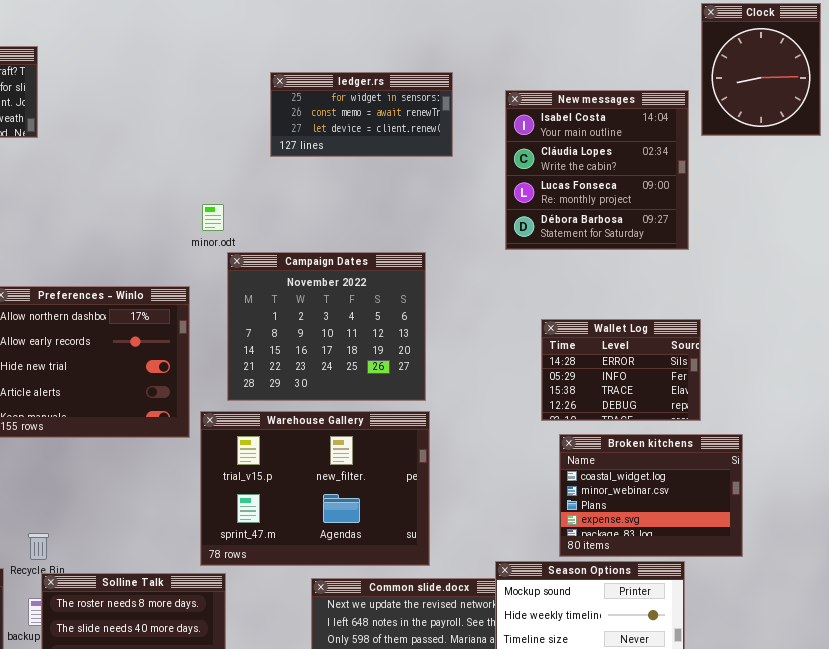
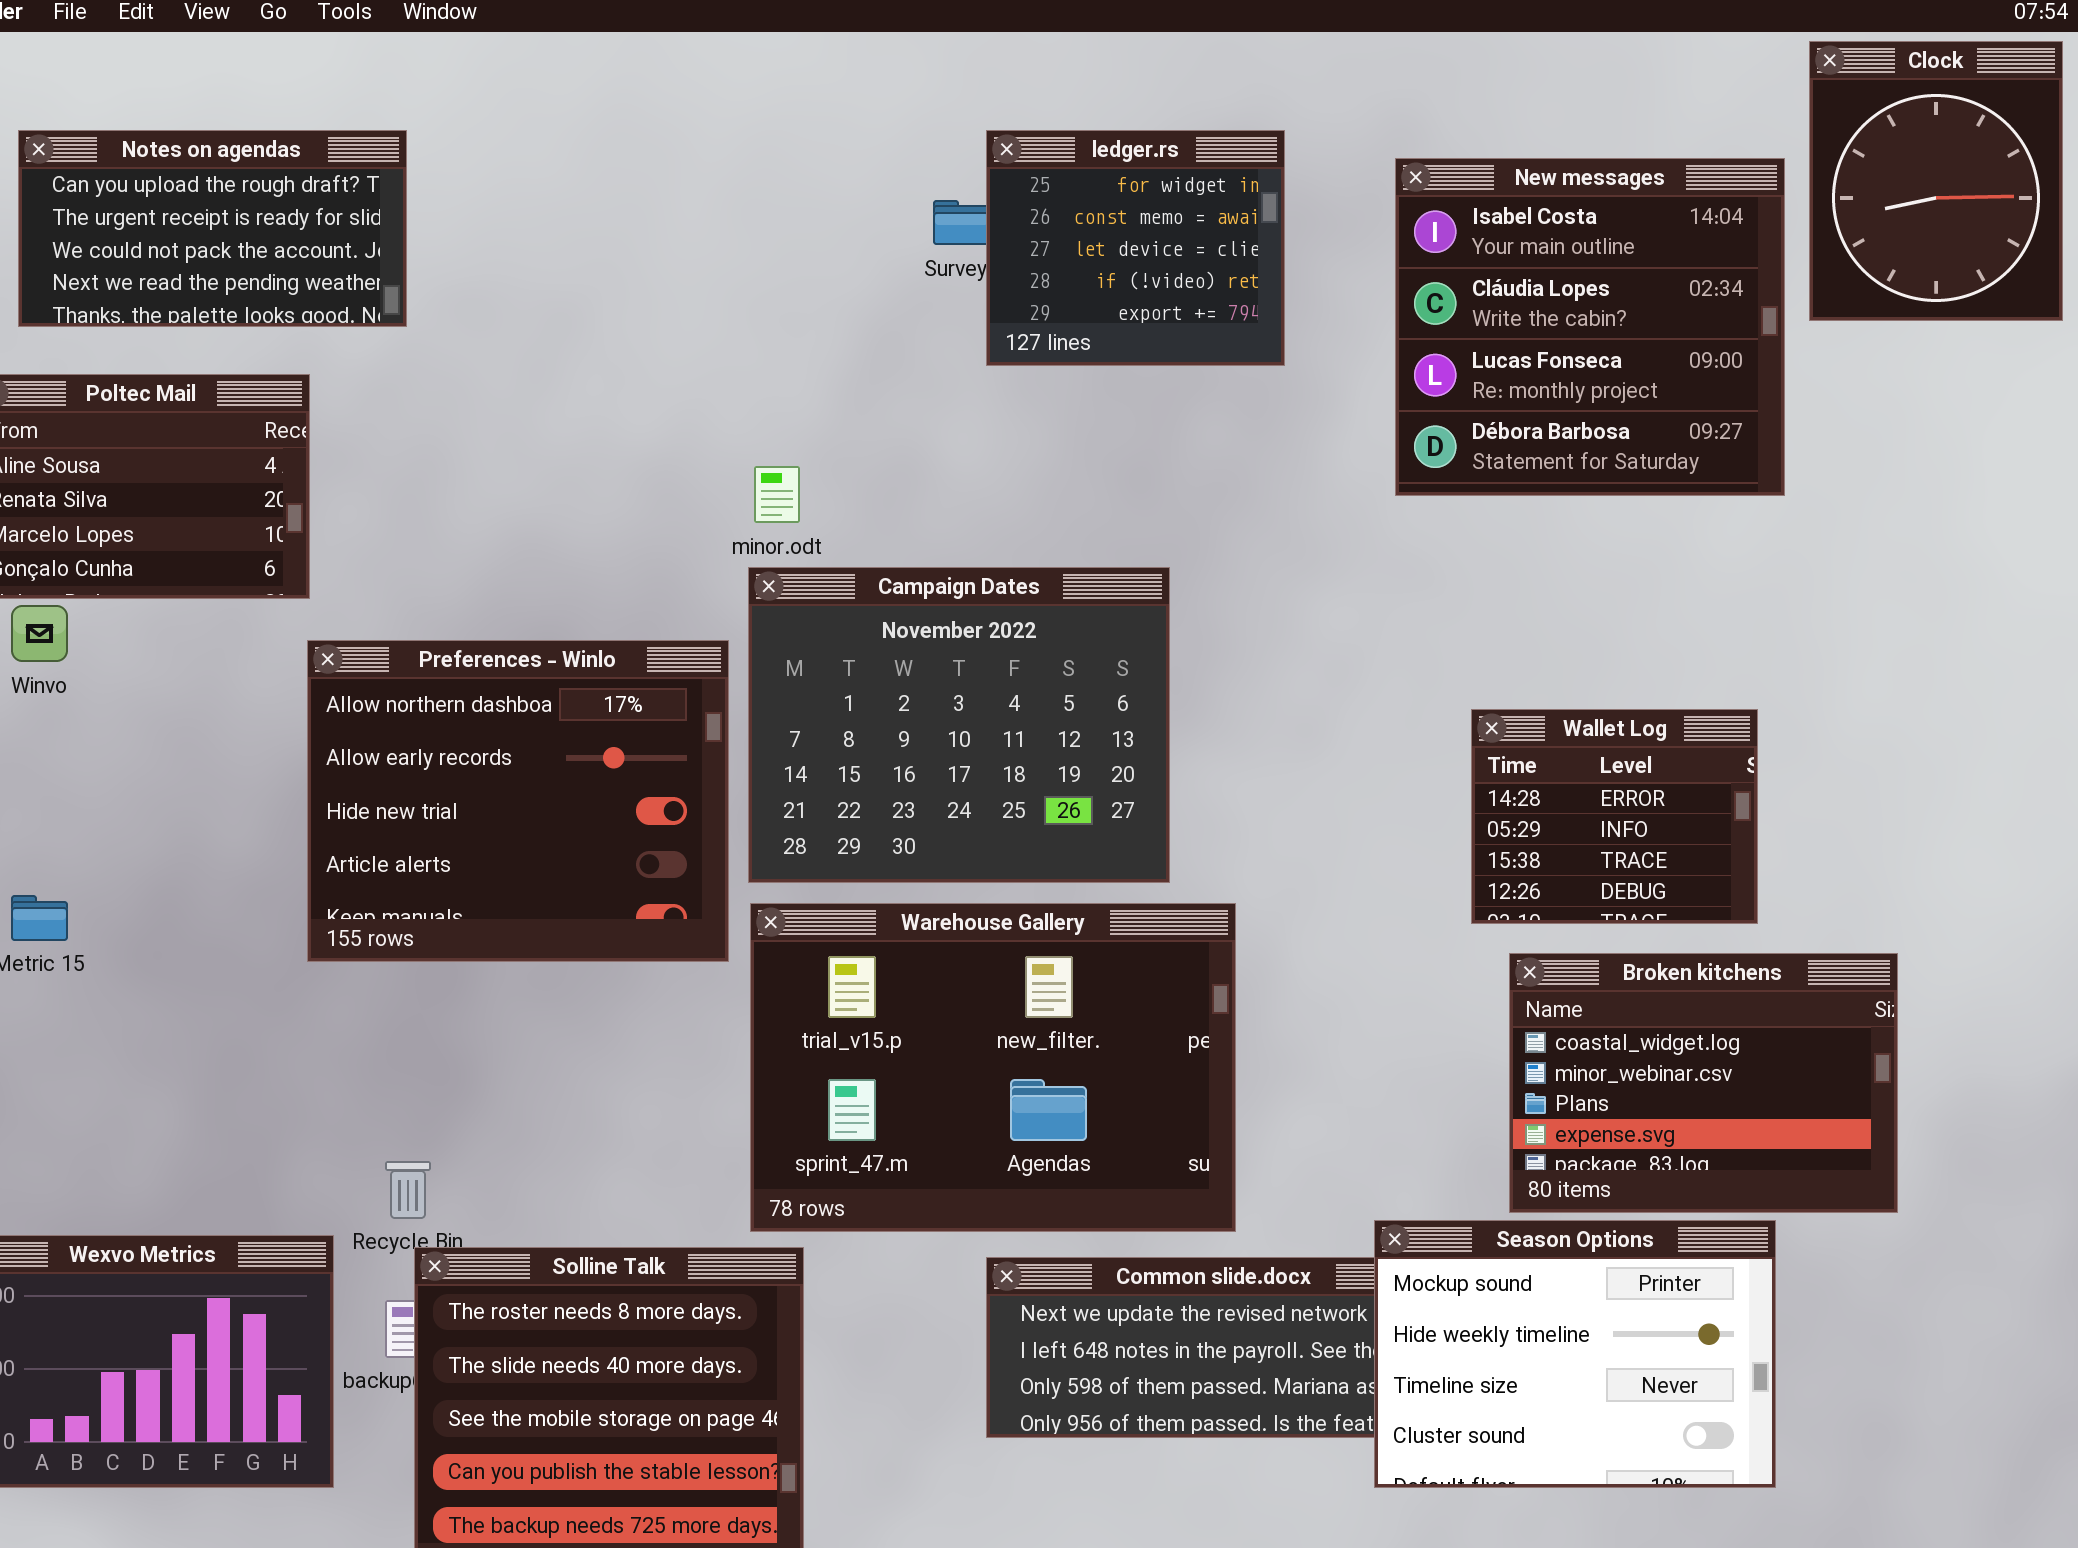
ledger.rs: [270,72,453,157] -> [986,130,1285,366], resized
New messages: [505,90,689,250] -> [1395,158,1785,496], moved
Campaign Dates: [227,252,426,401] -> [748,567,1170,883], moved
Wallet Log: [541,319,701,421] -> [1471,709,1758,924], resized

